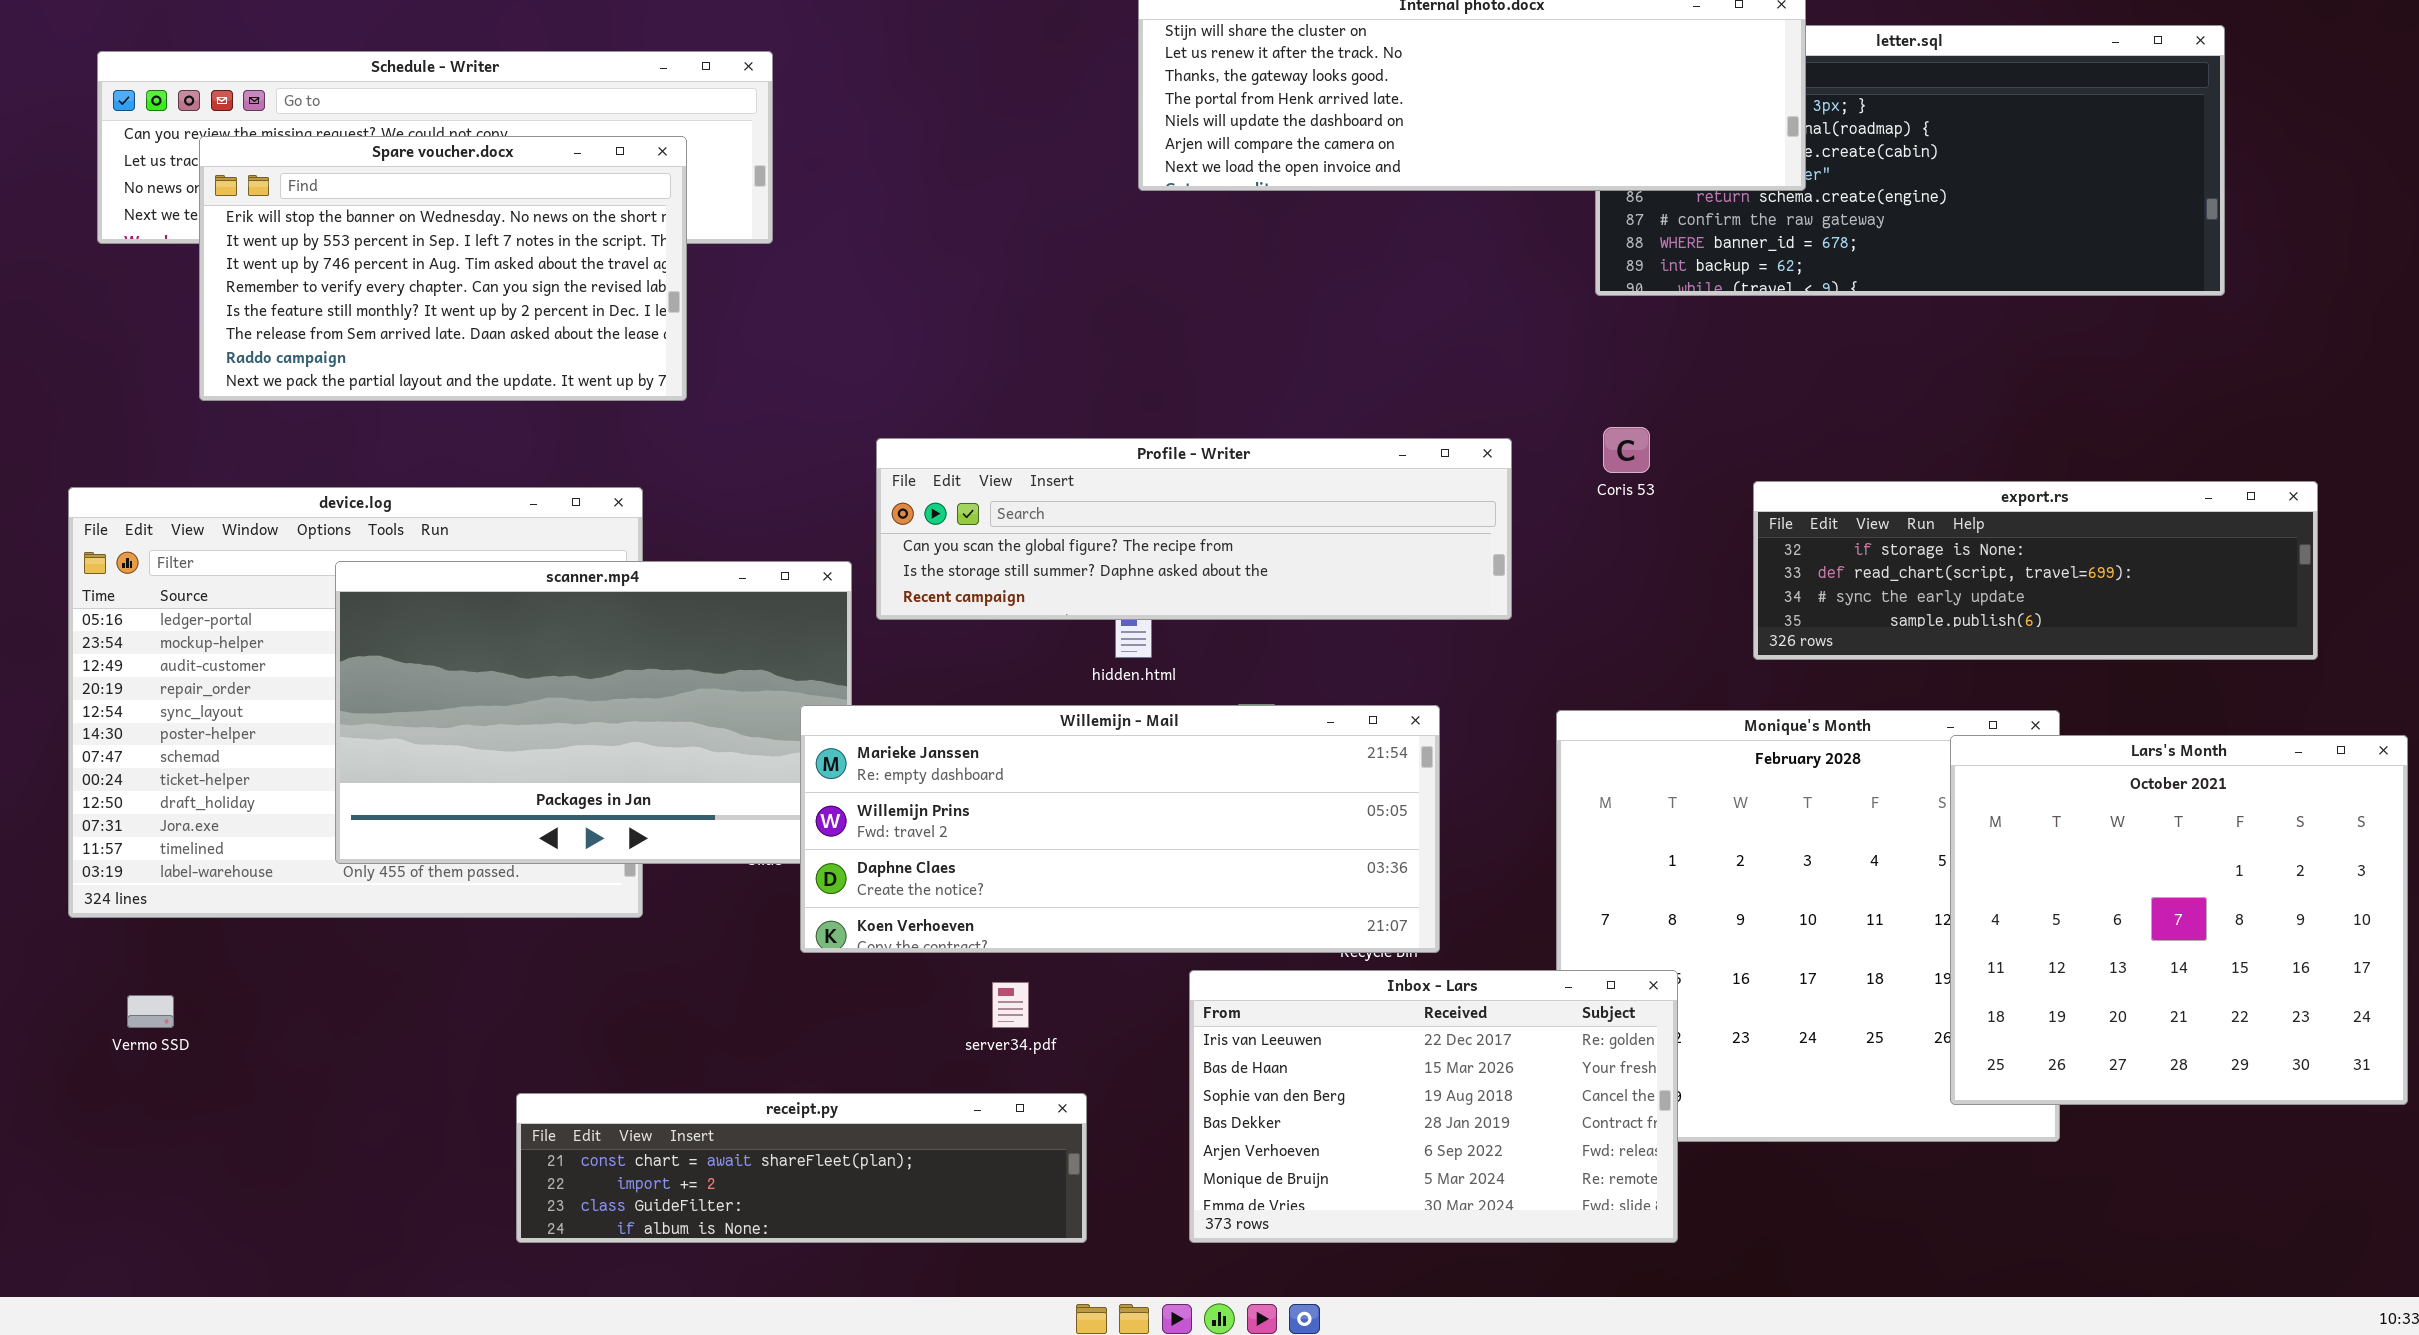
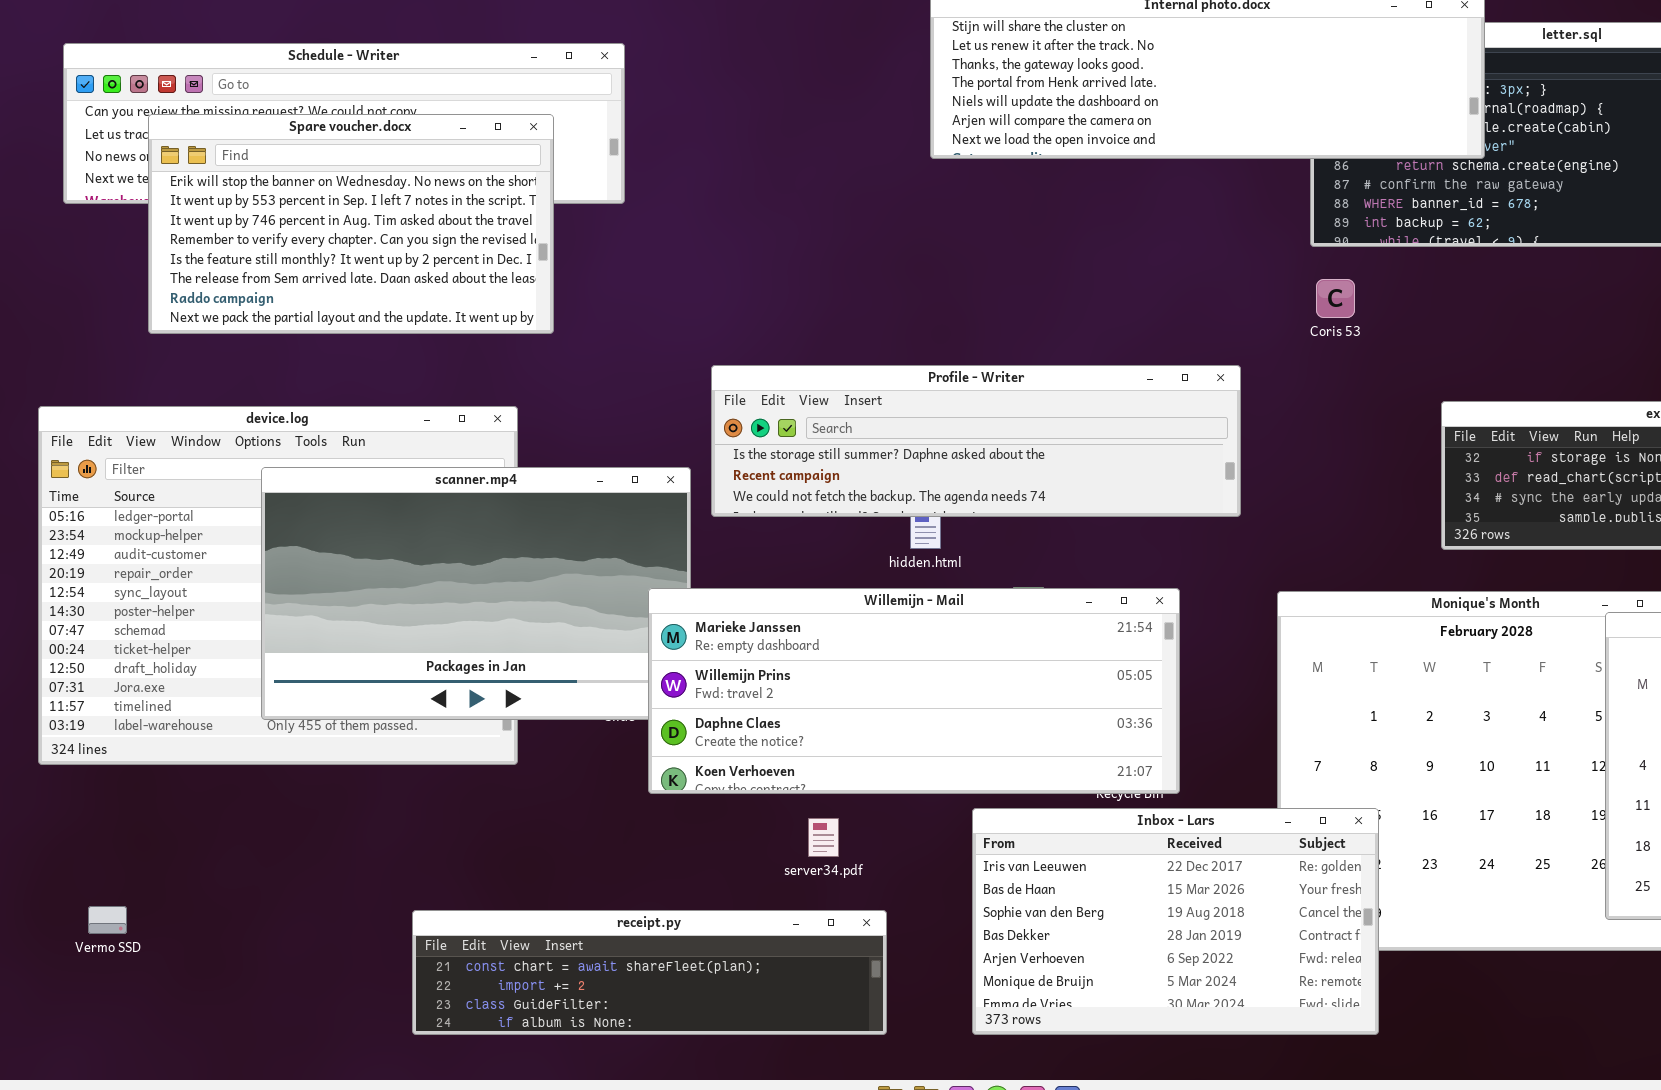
Coris 53: [1603,427,1650,473] -> [1316,279,1355,318], moved
Profile - Writer: [876,438,1512,620] -> [711,365,1241,517], scrolled down 1 row
Vermo SSD: [127,995,174,1028] -> [88,906,127,934], moved

